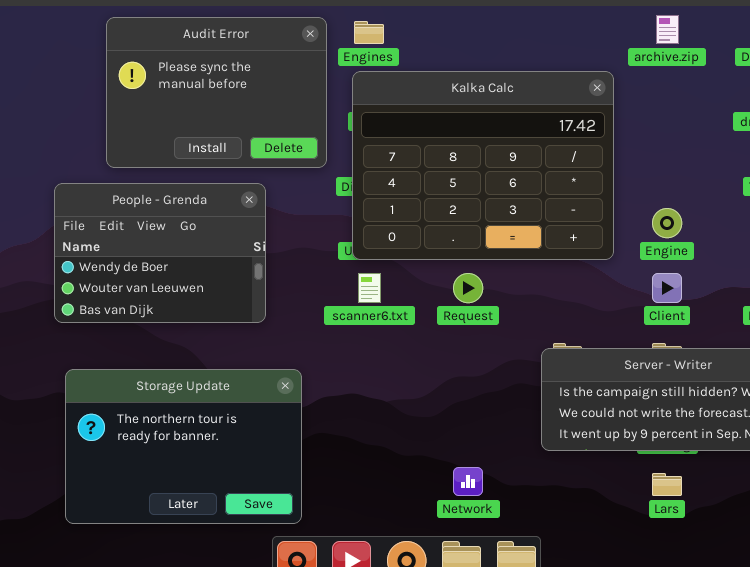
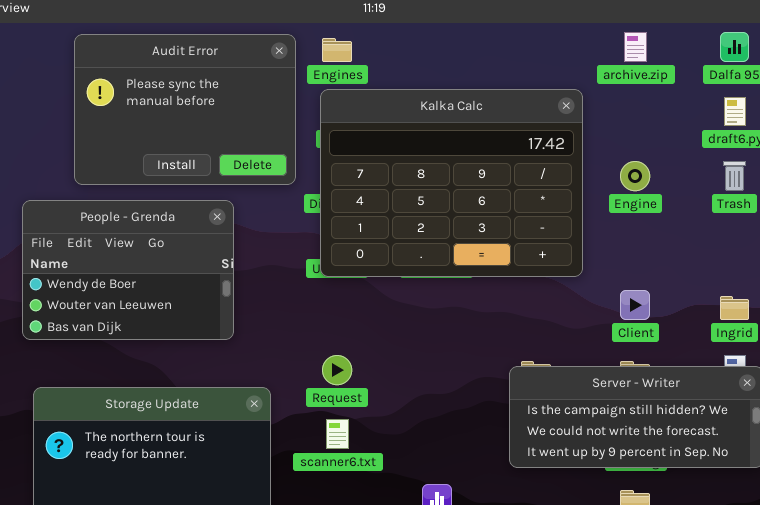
Engine: [652,208,682,238] -> [620,161,650,191], moved
scanner6.txt: [358,273,381,303] -> [326,419,349,449], moved
Request: [453,273,483,303] -> [322,355,352,385], moved

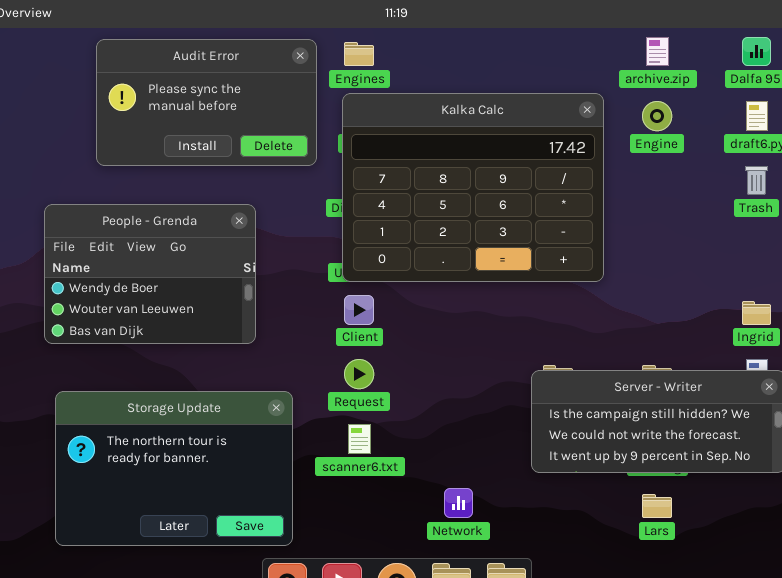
Audit Error: [74,34,296,185] -> [96,39,317,166], resized
Engine: [620,161,650,191] -> [642,101,672,131], moved
Client: [620,290,650,320] -> [344,295,374,325], moved

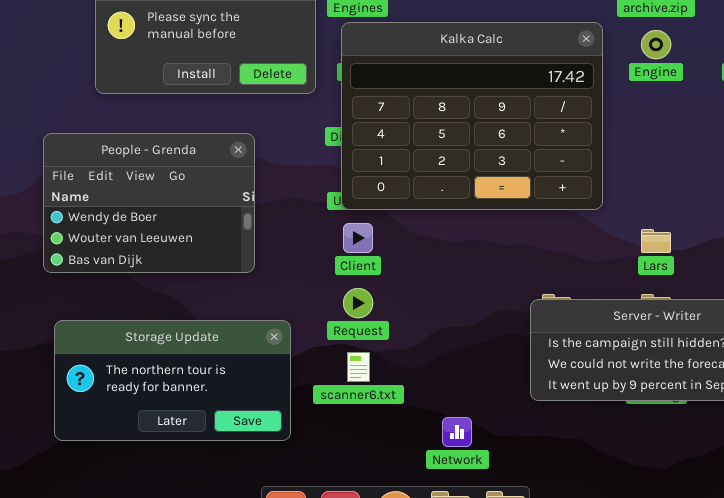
Storage Update: [55,391,293,546] -> [54,320,291,441], resized
Lars: [642,494,672,518] -> [641,229,671,253], moved

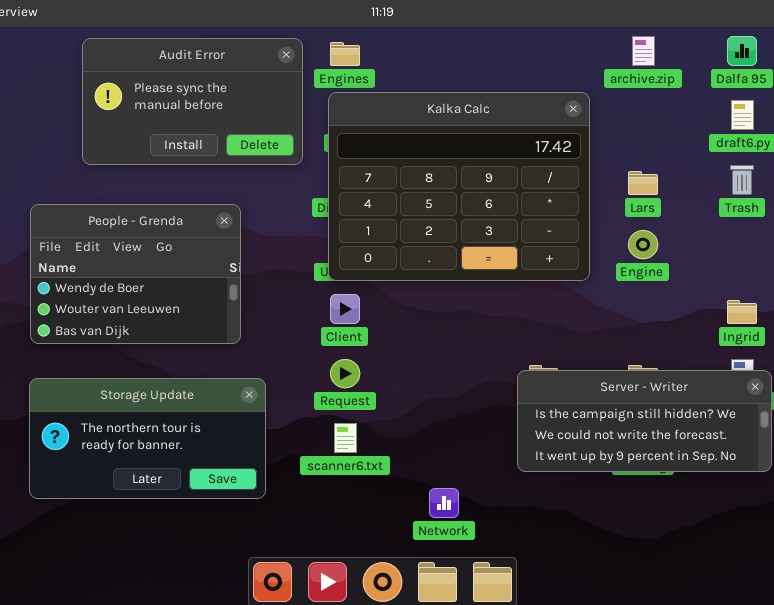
Engine: [641,30,671,59] -> [628,230,658,259], moved
Lars: [641,229,671,253] -> [628,171,658,195], moved
Storage Update: [54,320,291,441] -> [29,378,266,499], moved

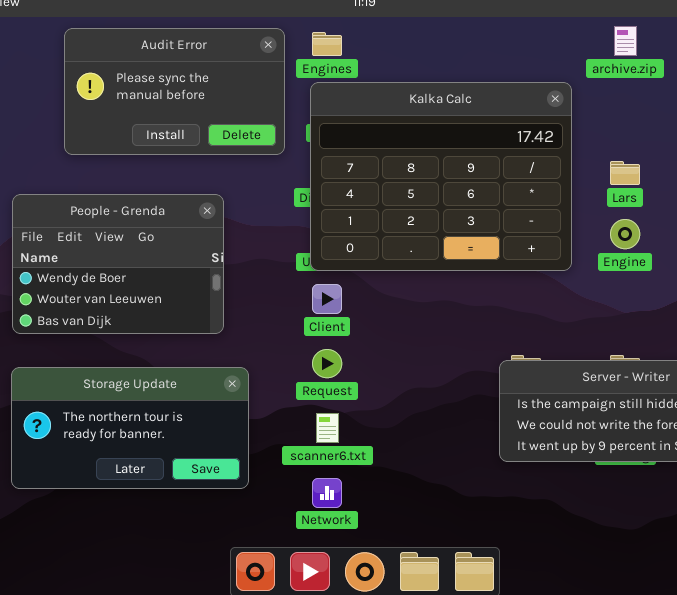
Network: [429,488,459,518] -> [312,478,342,508], moved

